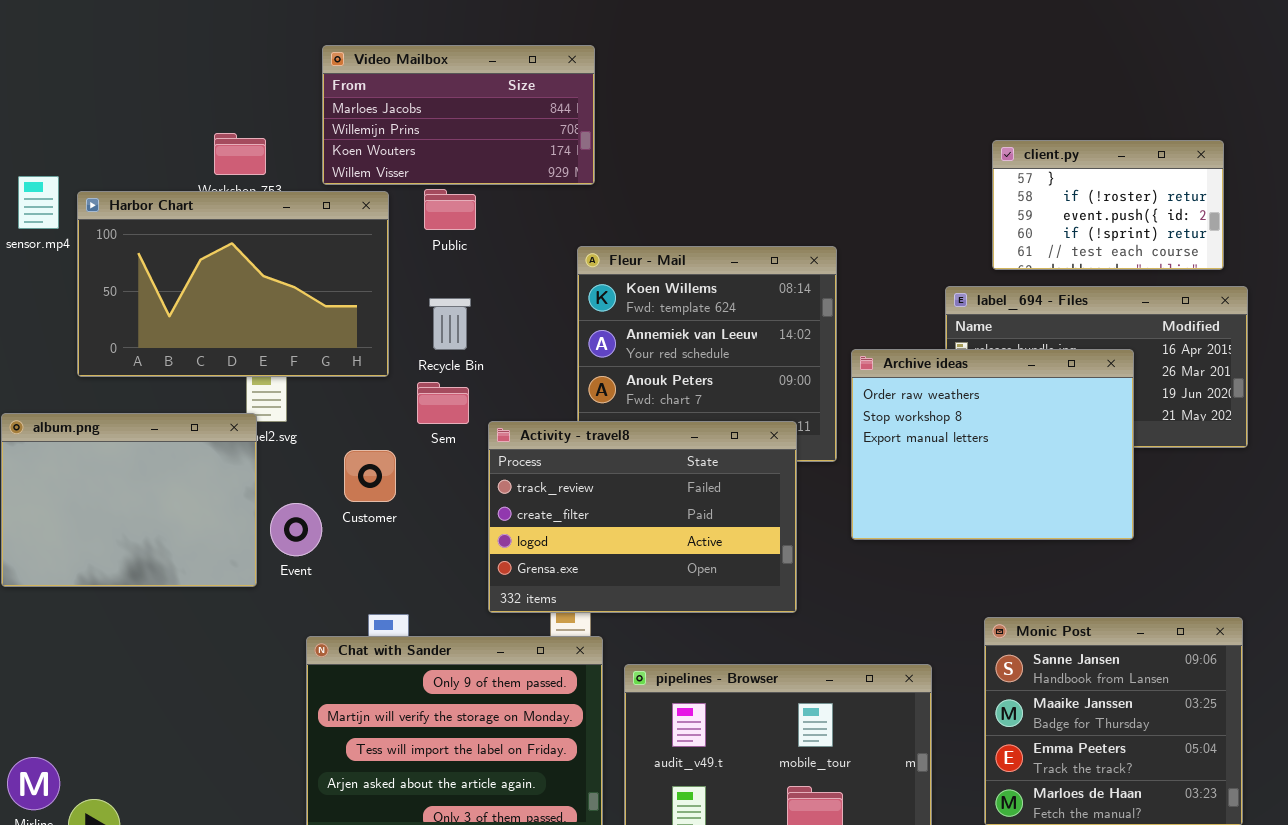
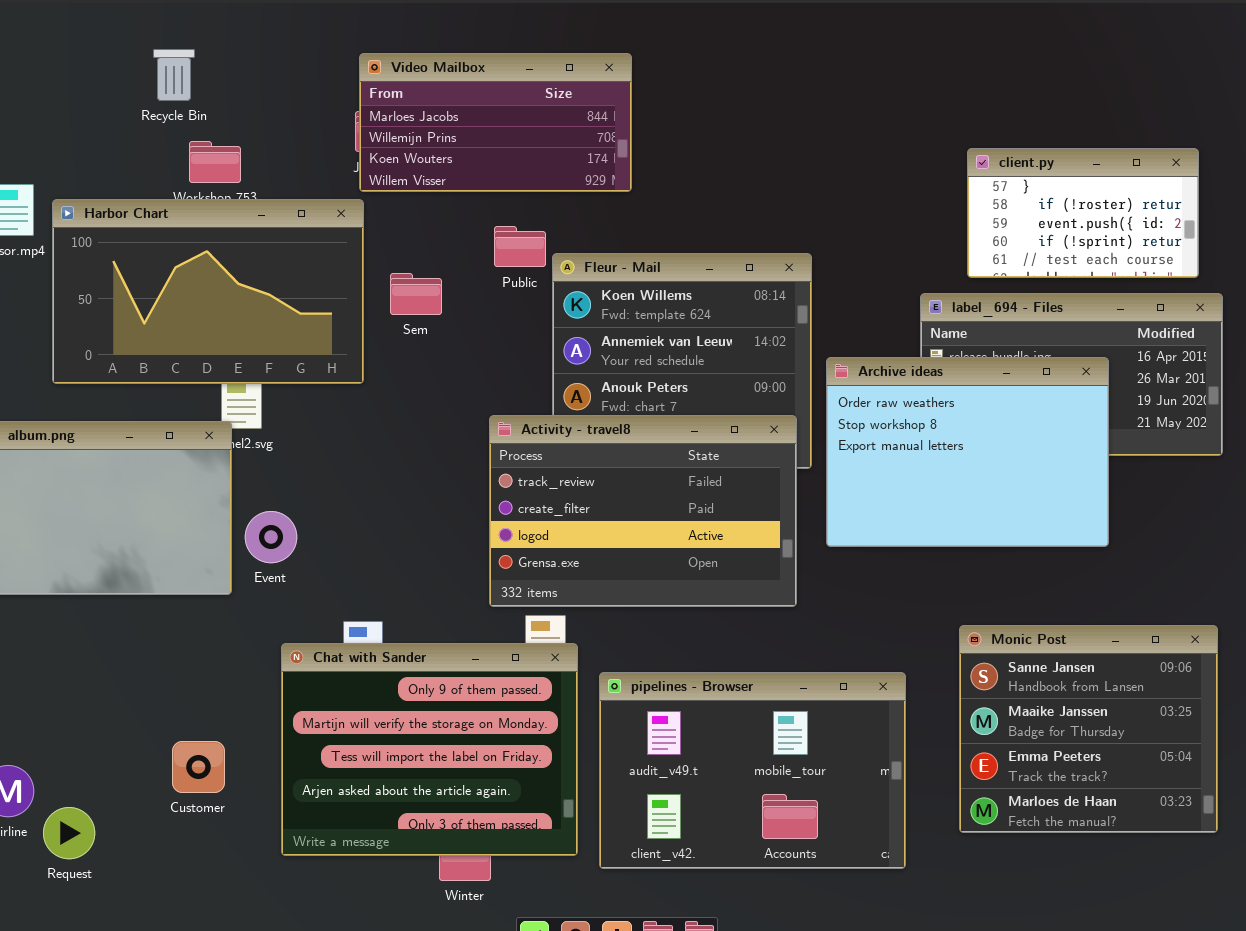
Video Mailbox: [322,45,595,185] -> [359,53,632,192], moved
Public: [424,189,476,230] -> [494,226,546,267], moved
Recycle Bin: [429,298,471,350] -> [153,49,195,101], moved
Sem: [417,382,469,424] -> [390,273,442,315], moved
Activity - travel8: [488,421,797,613] -> [489,415,797,607], moved
Customer: [344,450,396,502] -> [172,741,225,793], moved

